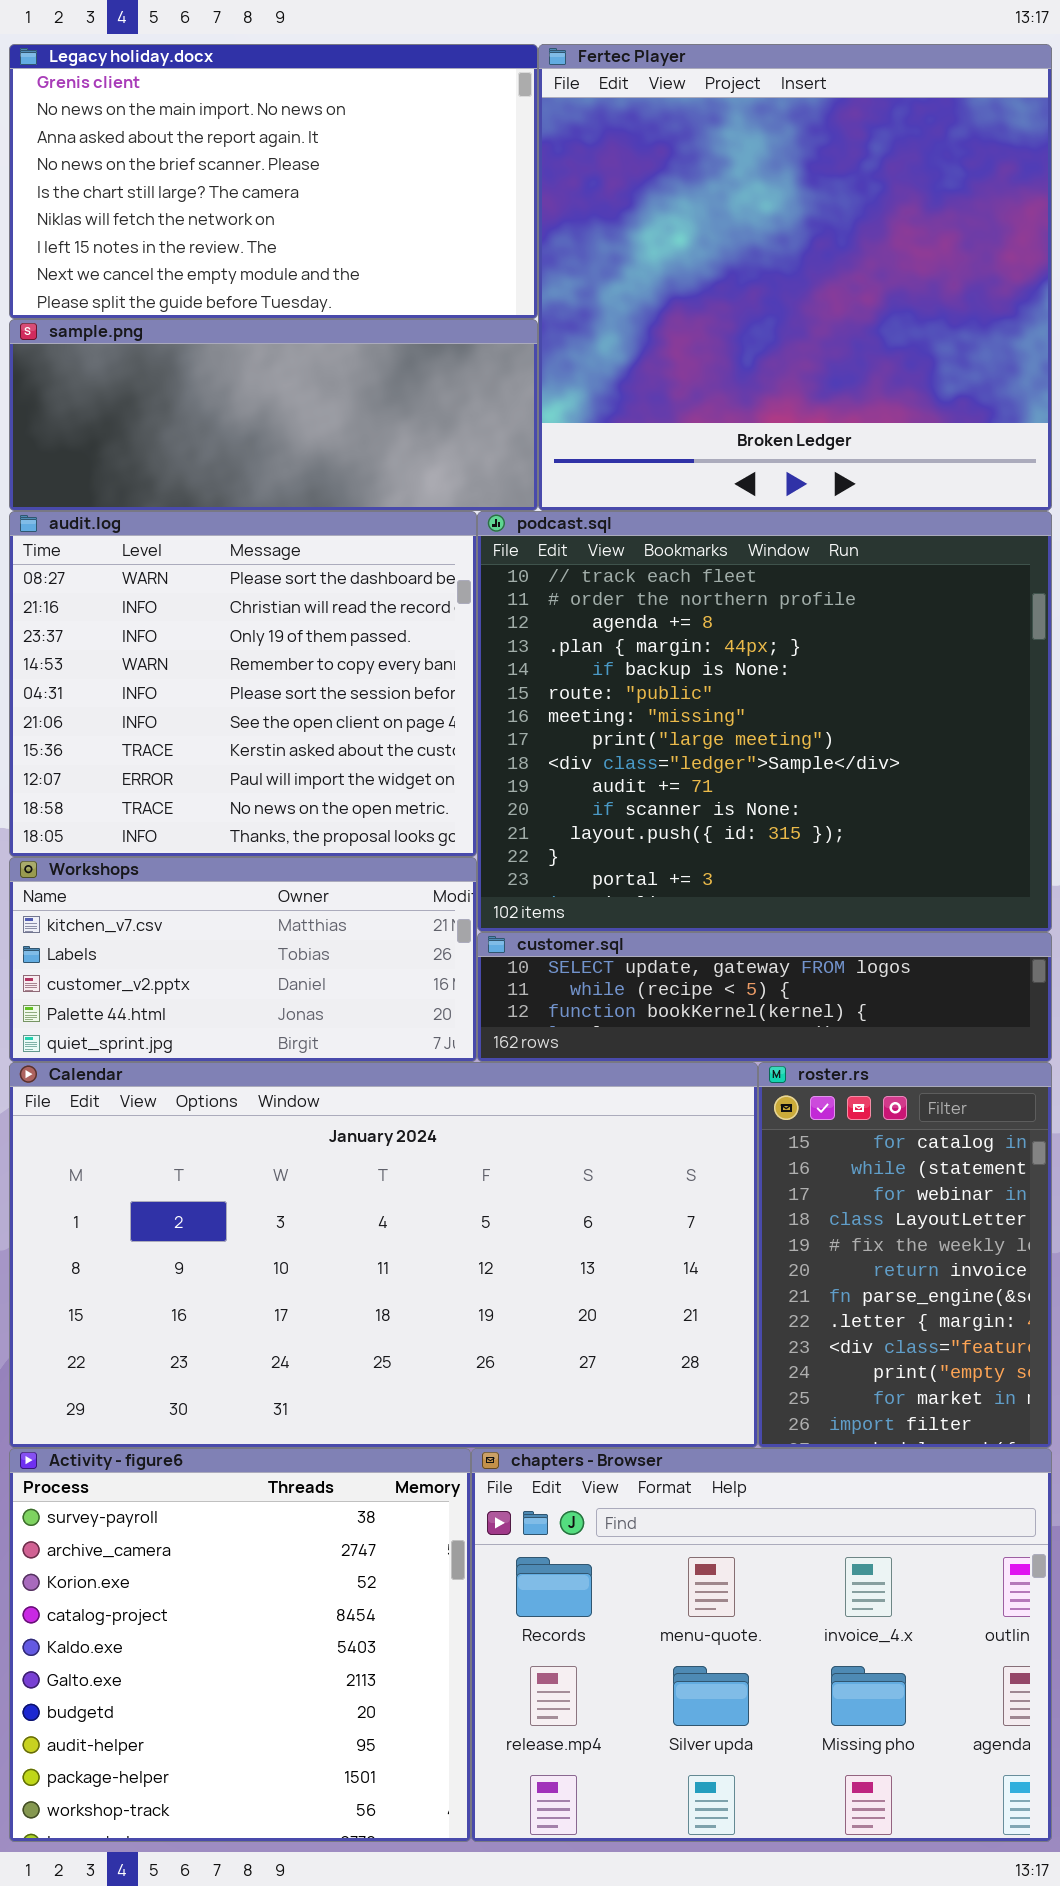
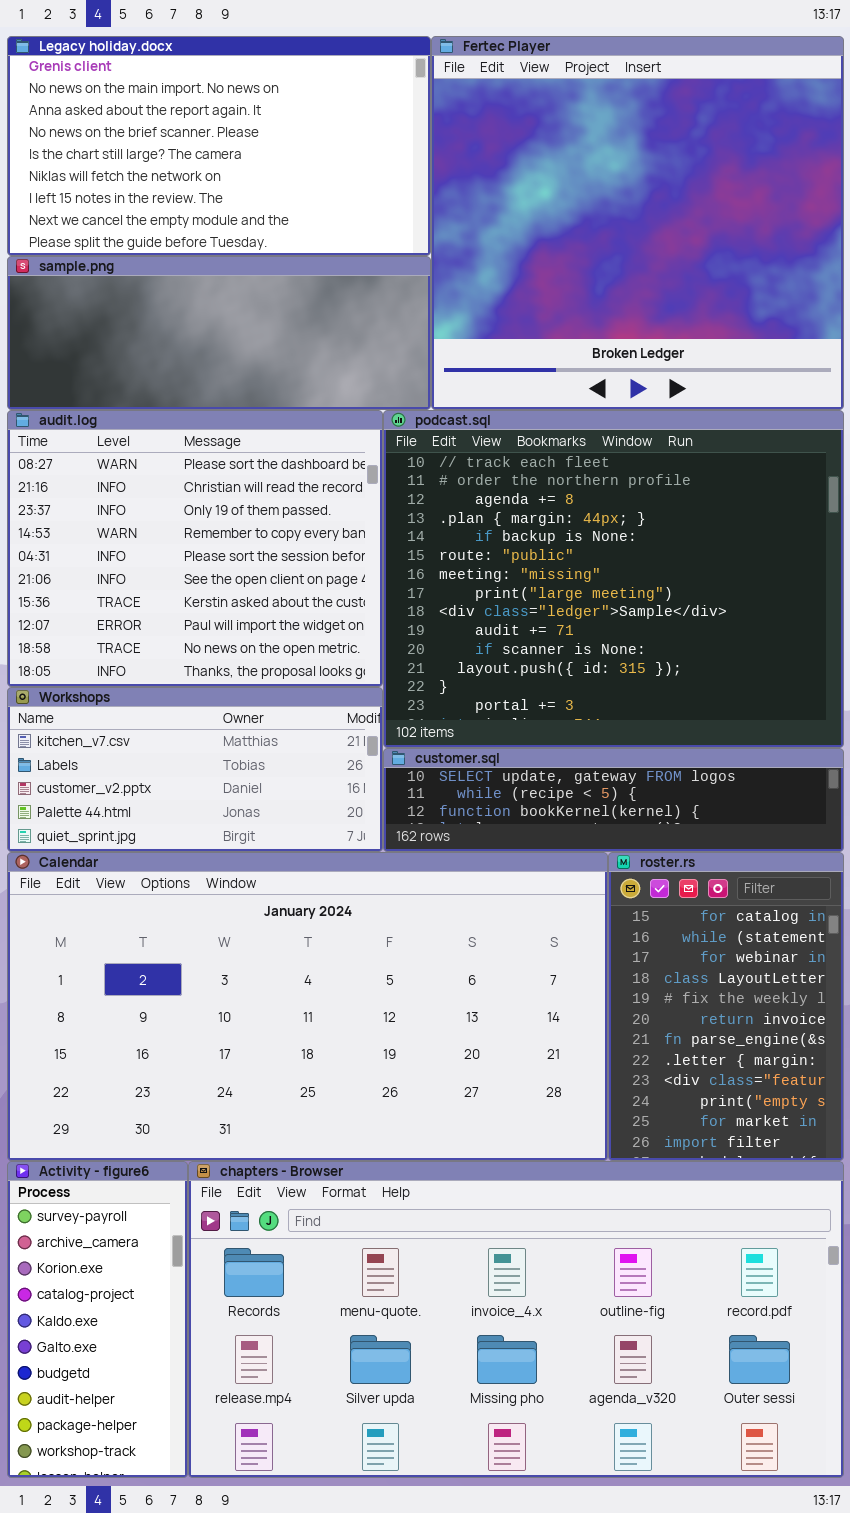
Activity - figure6: [9,1448,471,1842] -> [7,1161,188,1478], resized
chapters - Browser: [471,1448,1052,1842] -> [188,1161,844,1478], resized

